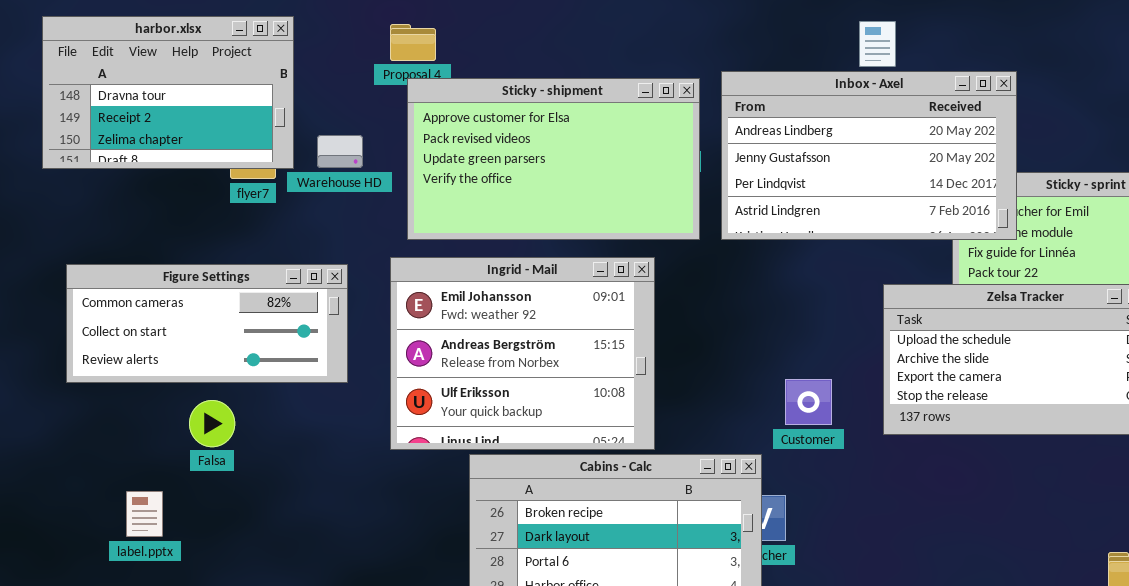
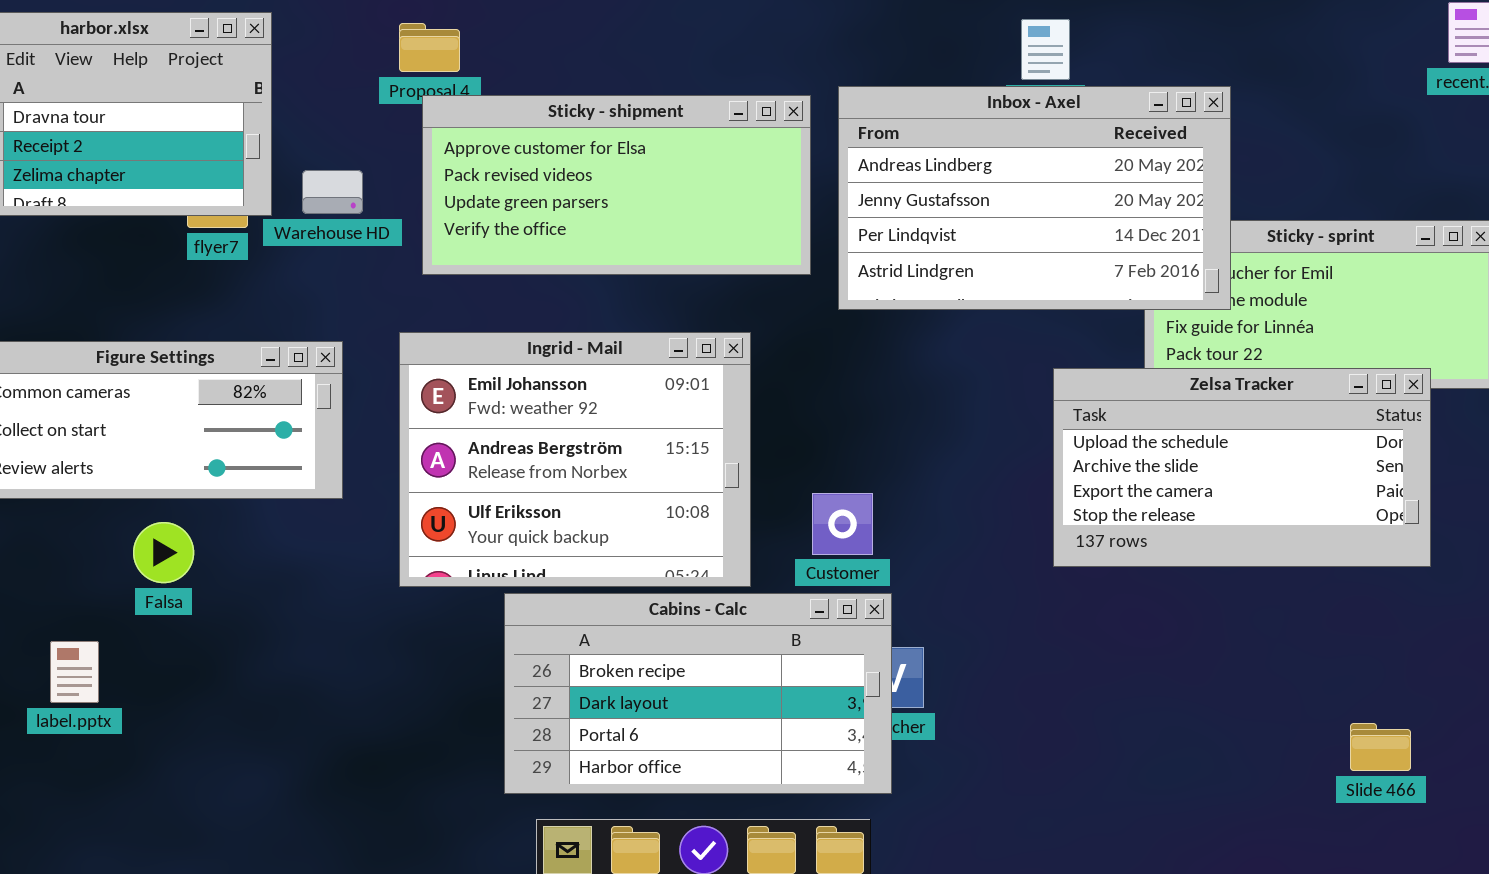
Sticky - shipment: [407,78,700,240] -> [422,95,811,275], resized
Customer: [785,379,832,425] -> [812,493,873,555], moved

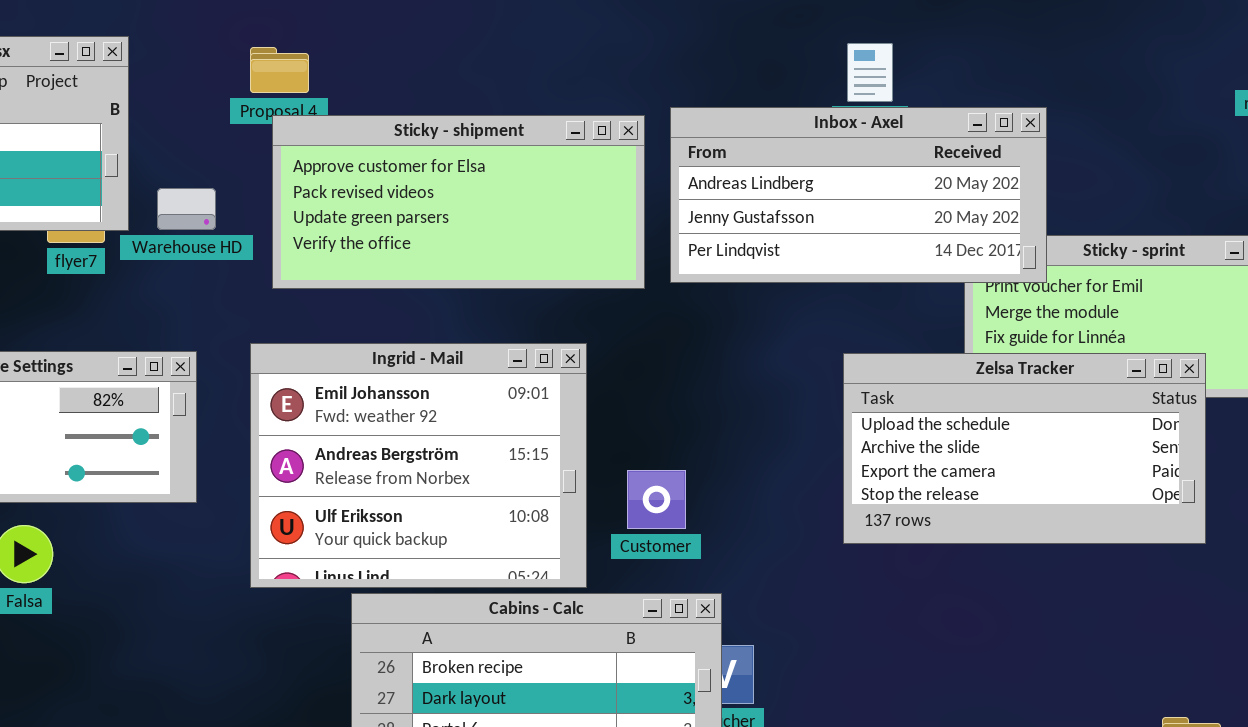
Inbox - Axel: [838,86,1231,310] -> [670,107,1047,283], resized
Zelsa Tracker: [1053,368,1431,567] -> [843,353,1206,544], moved
Customer: [812,493,873,555] -> [627,470,686,529], moved

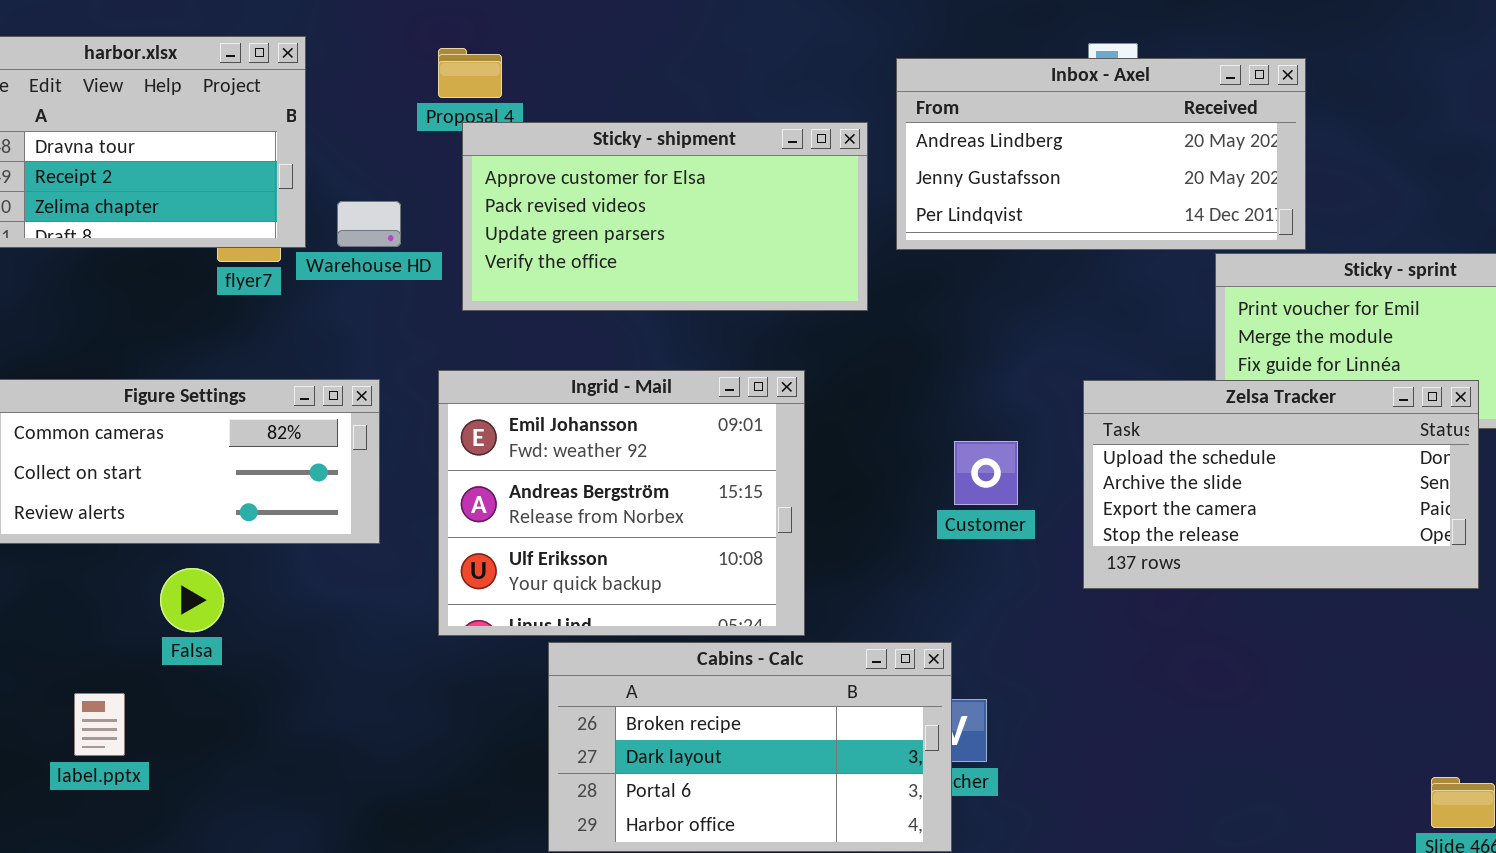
Inbox - Axel: [670,107,1047,283] -> [896,58,1306,250], moved
Customer: [627,470,686,529] -> [954,441,1018,505], moved

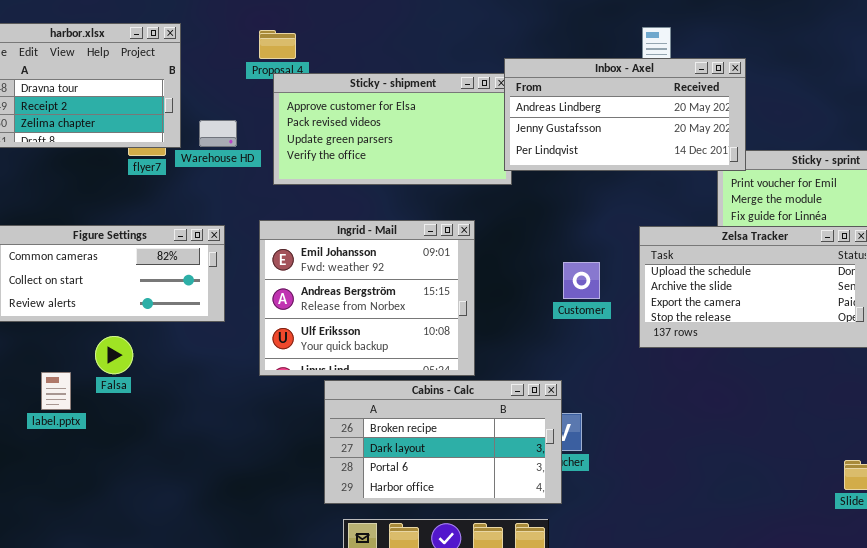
Inbox - Axel: [896,58,1306,250] -> [504,58,746,171], moved
label.pptx: [74,693,125,756] -> [41,372,71,410], moved

